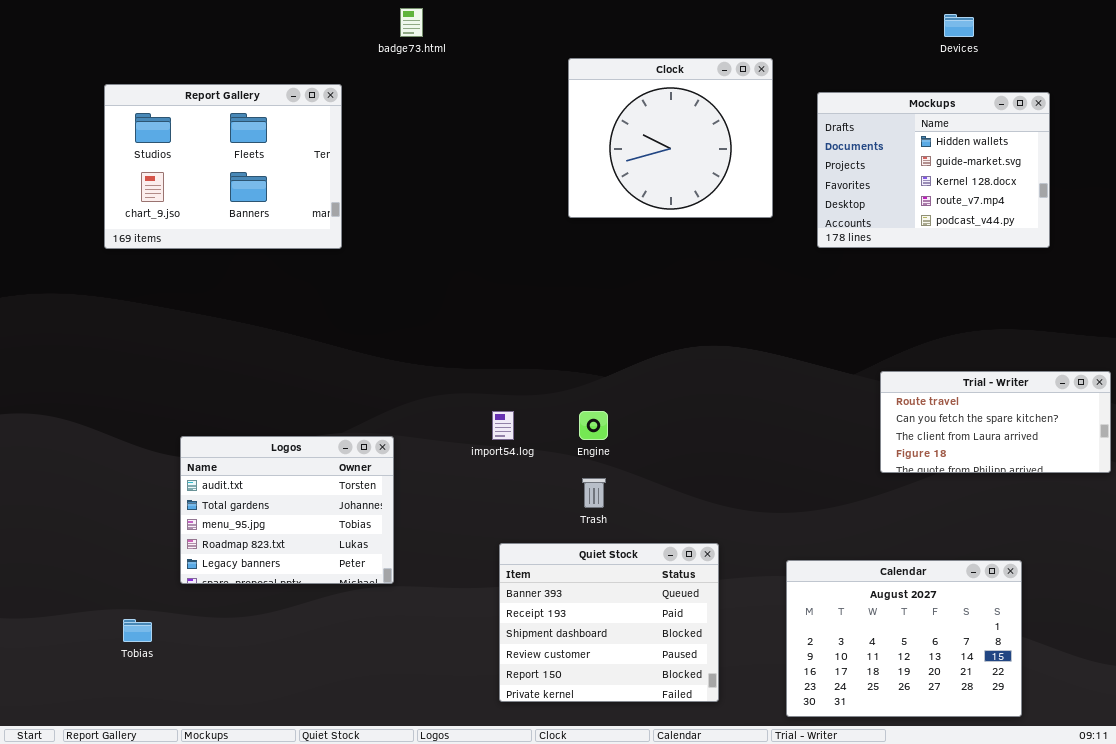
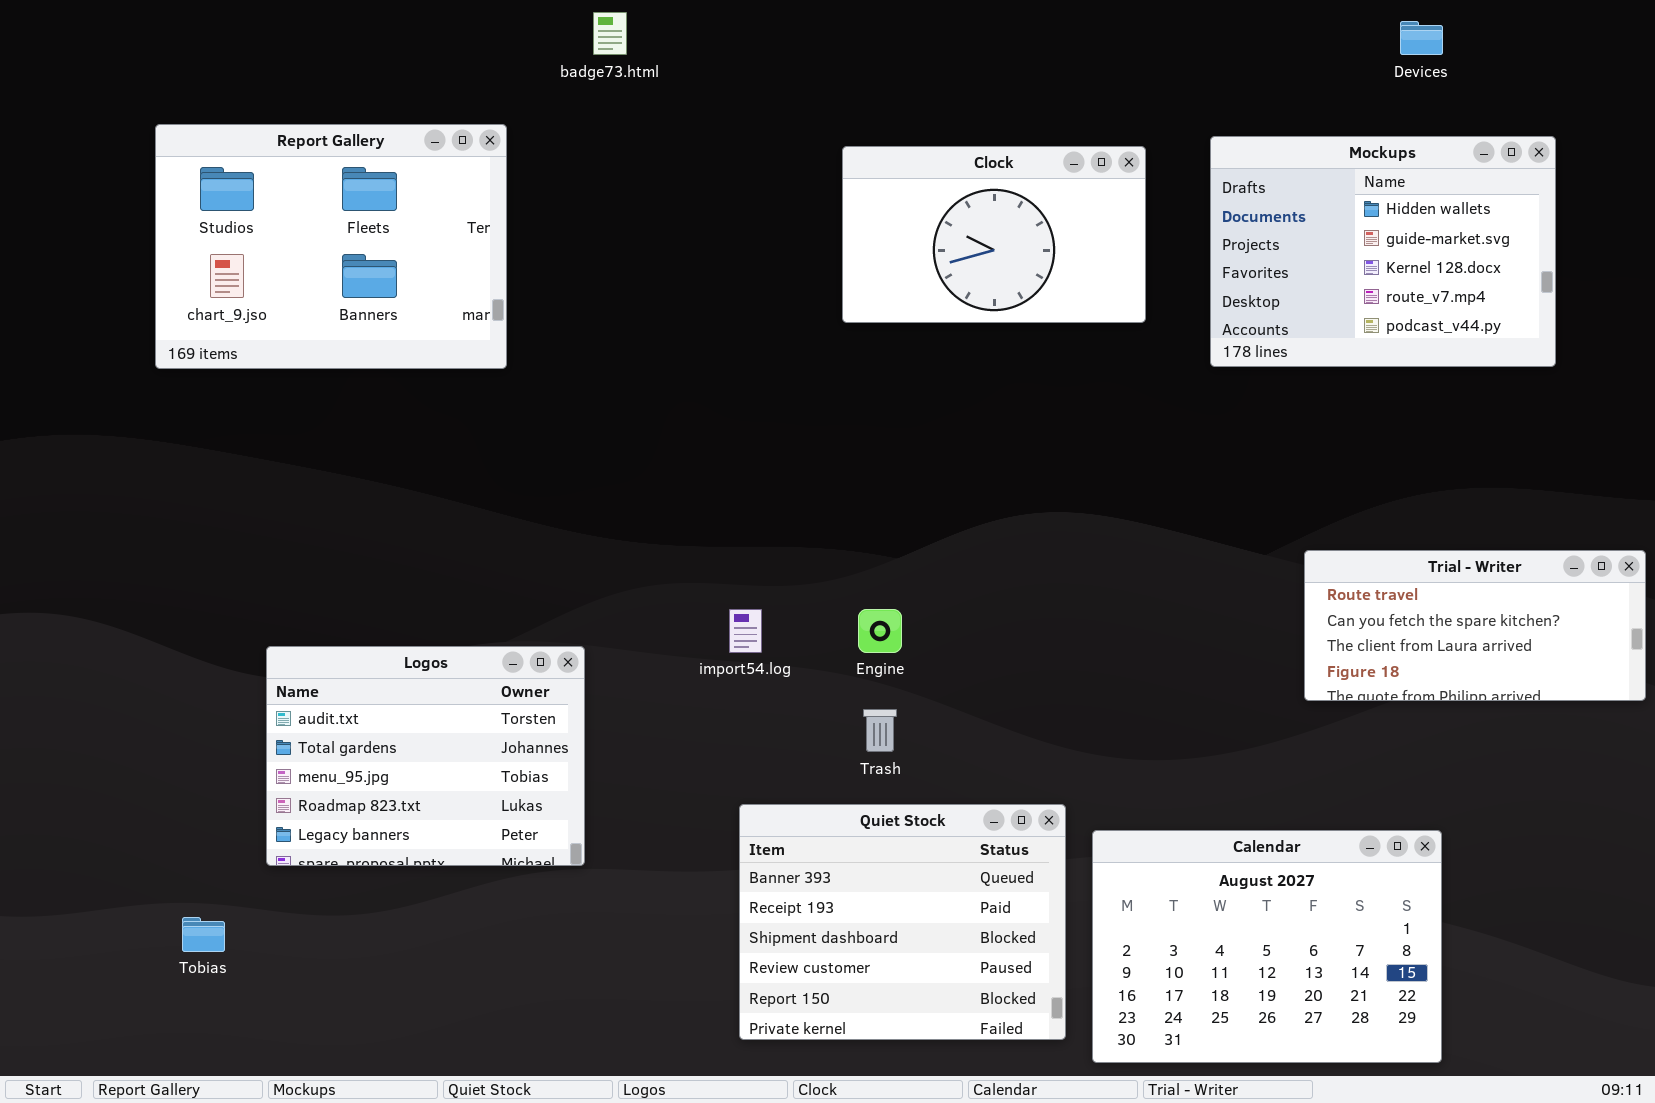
Clock: [568,58,773,218] -> [842,146,1146,323], resized
Calendar: [786,560,1022,717] -> [1092,830,1442,1063], moved

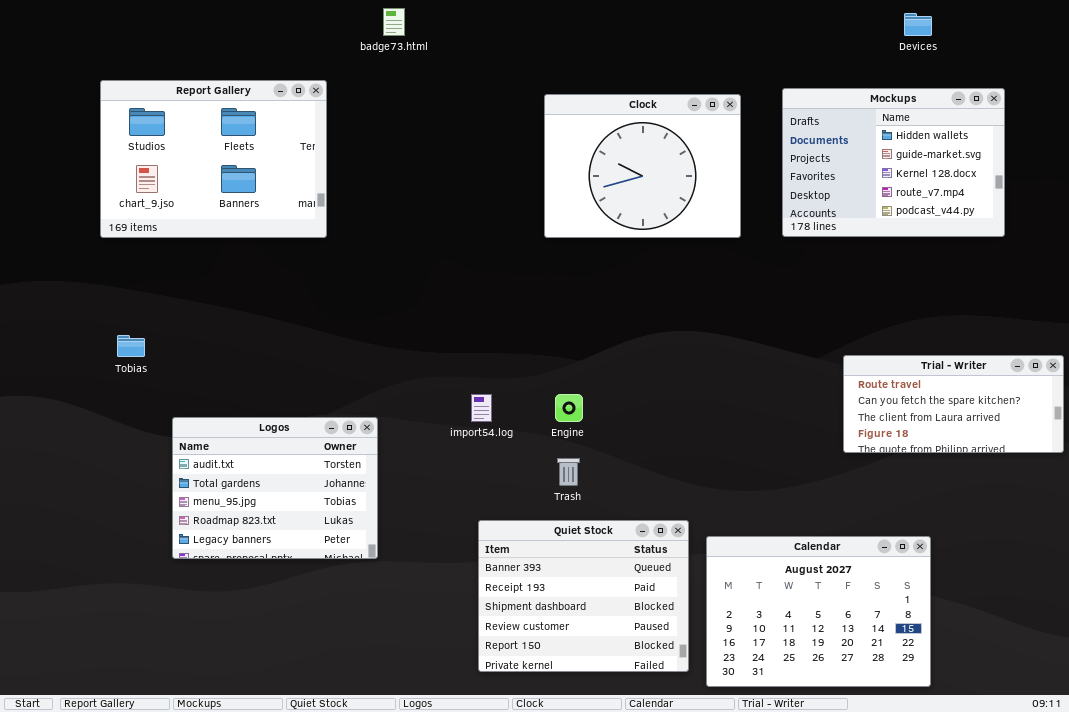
Clock: [842,146,1146,323] -> [544,94,741,238], resized
Tobias: [182,917,225,952] -> [117,335,145,357], moved

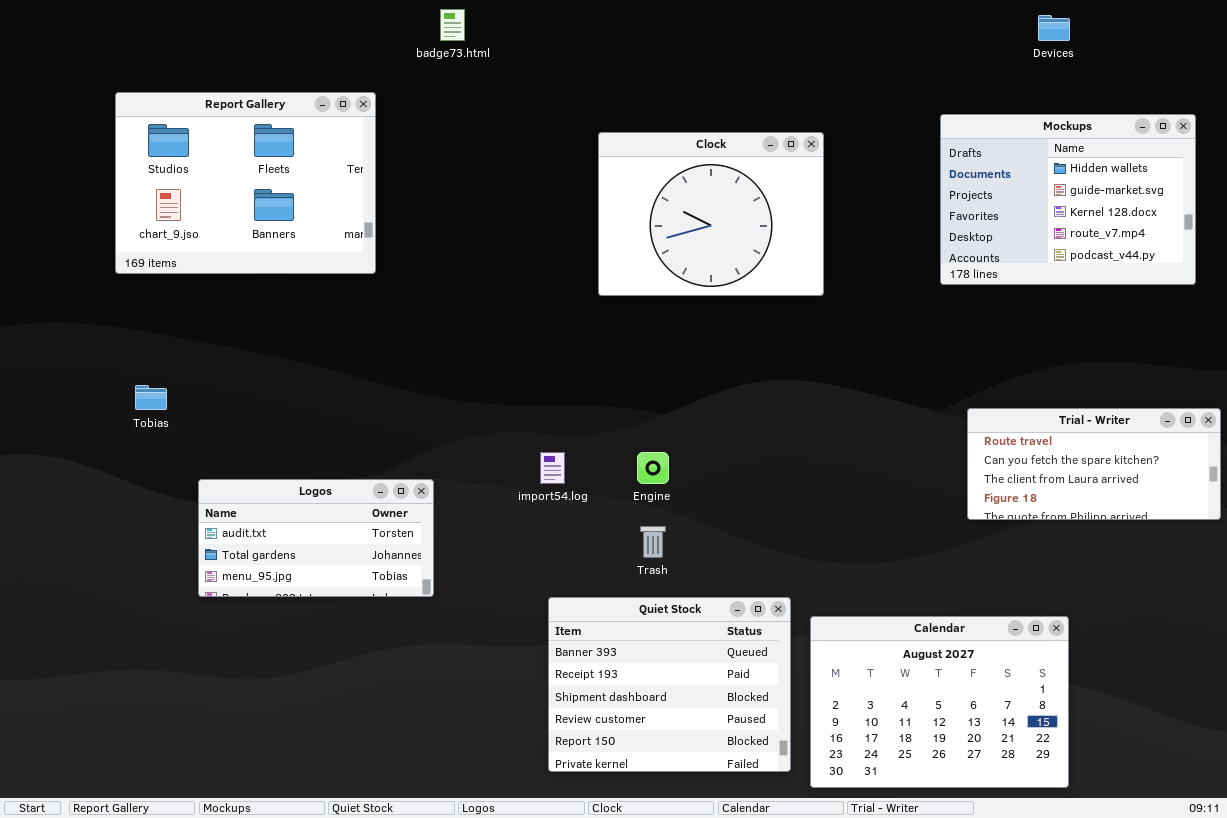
Mockups: [782,88,1005,237] -> [940,114,1196,285], moved
Clock: [544,94,741,238] -> [598,132,824,296], moved
Logos: [172,417,378,559] -> [198,479,434,597], resized

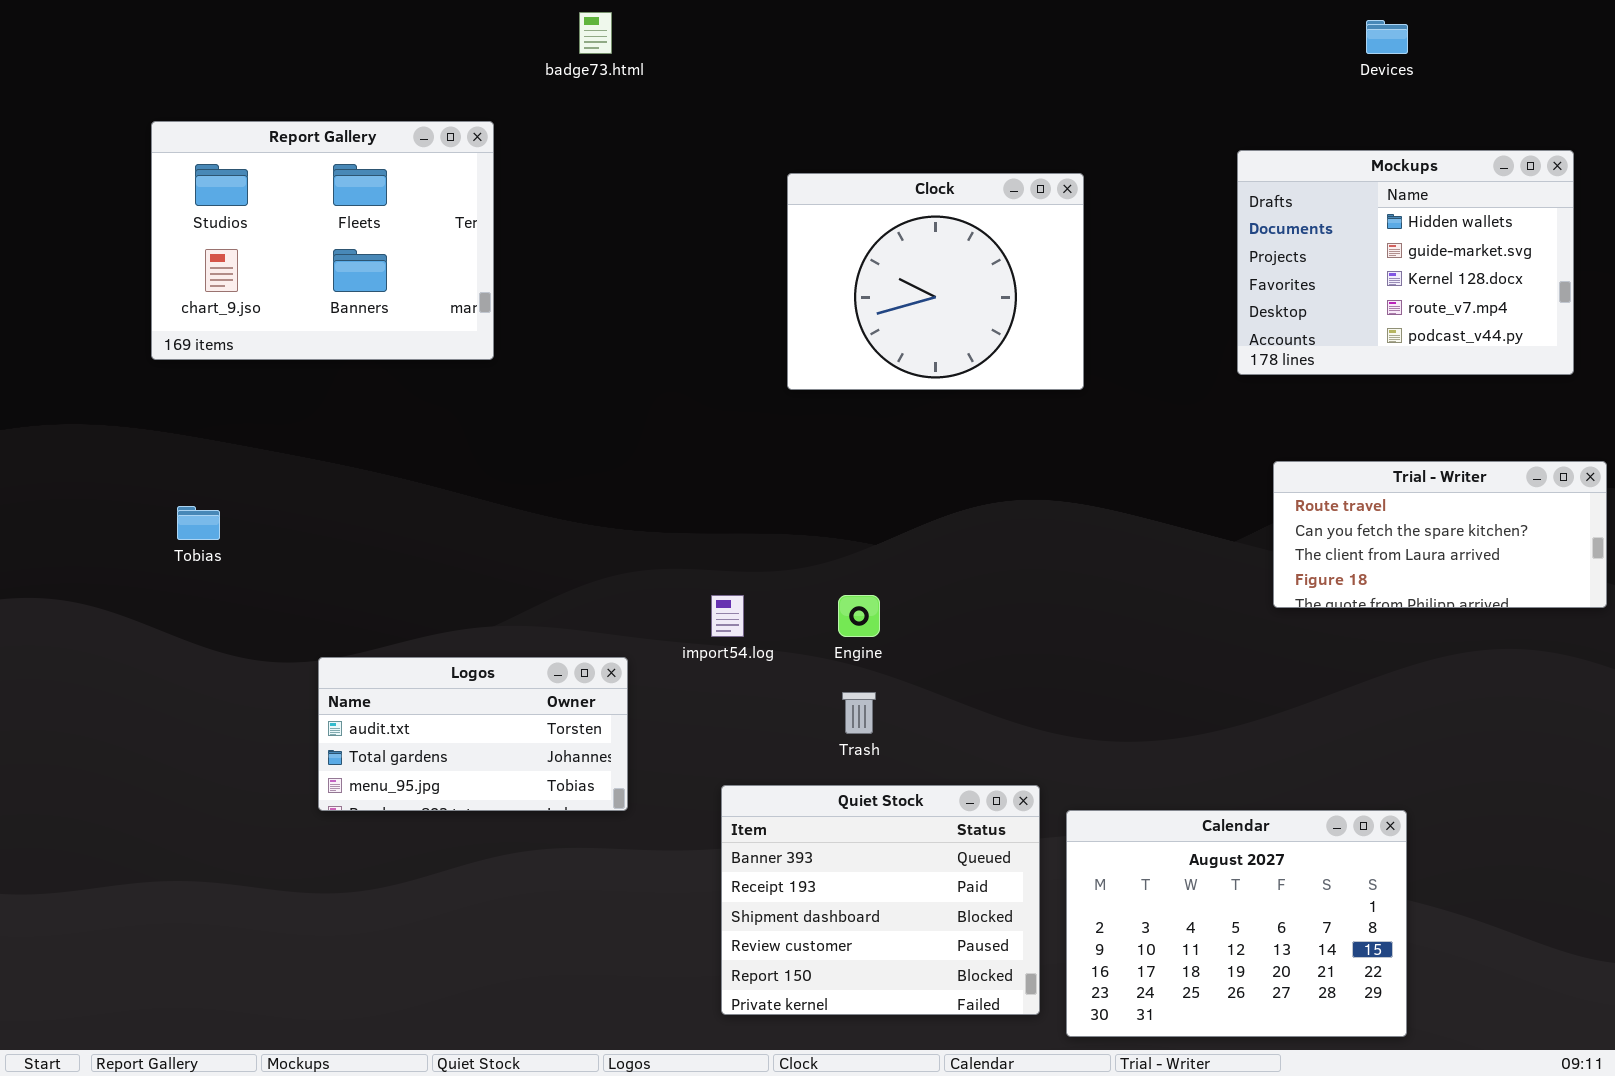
Trial - Writer: [967,408,1221,520] -> [1273,461,1607,608], moved
Logos: [198,479,434,597] -> [318,657,628,811], moved

